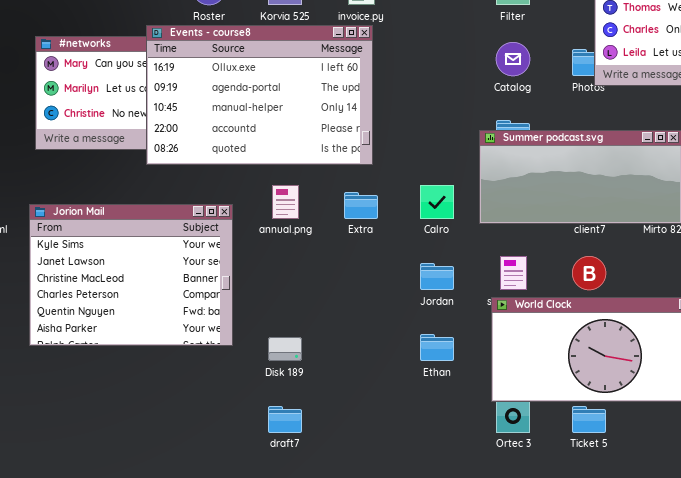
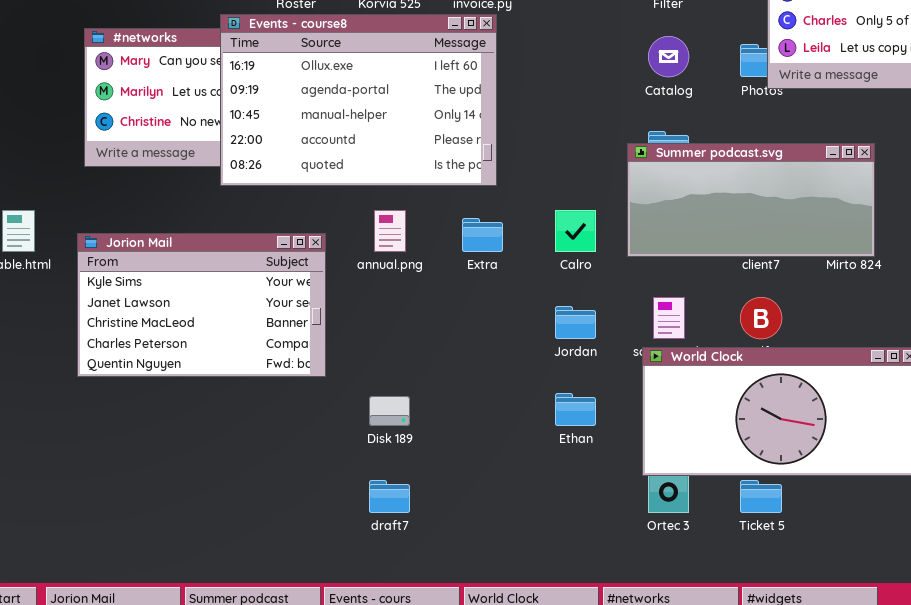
Jorion Mail: [29,204,233,346] -> [77,233,326,377], resized

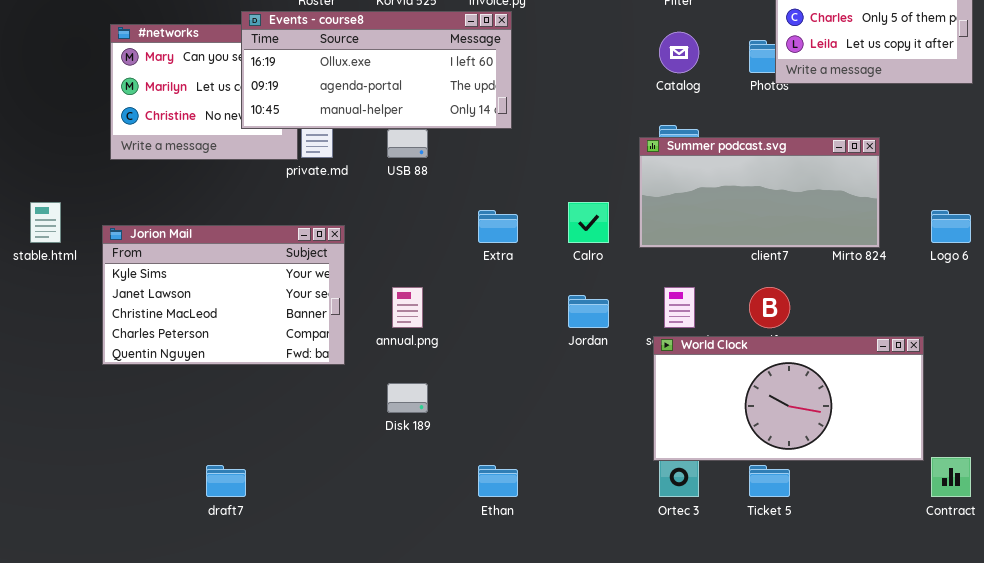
Events - course8: [220,14,497,186] -> [241,11,512,129], resized
annual.png: [374,210,406,252] -> [392,287,423,328], moved
Ethan: [555,393,596,426] -> [478,465,518,497], moved
draft7: [369,480,410,513] -> [206,465,246,497], moved

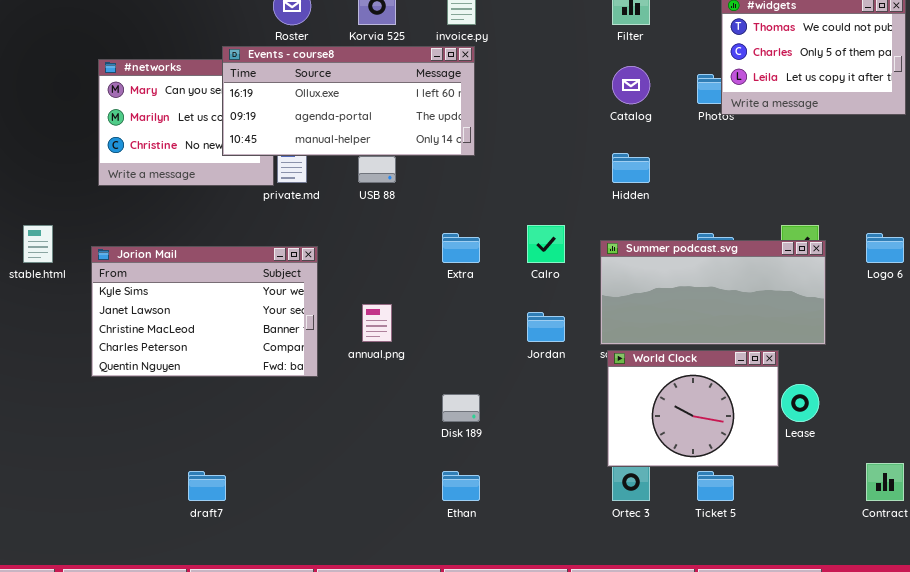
Summer podcast.svg: [639,137,880,248] -> [600,240,826,345], moved
World Clock: [653,336,924,461] -> [607,350,779,467], resized
Disk 189: [387,383,428,413] -> [442,394,480,422], moved

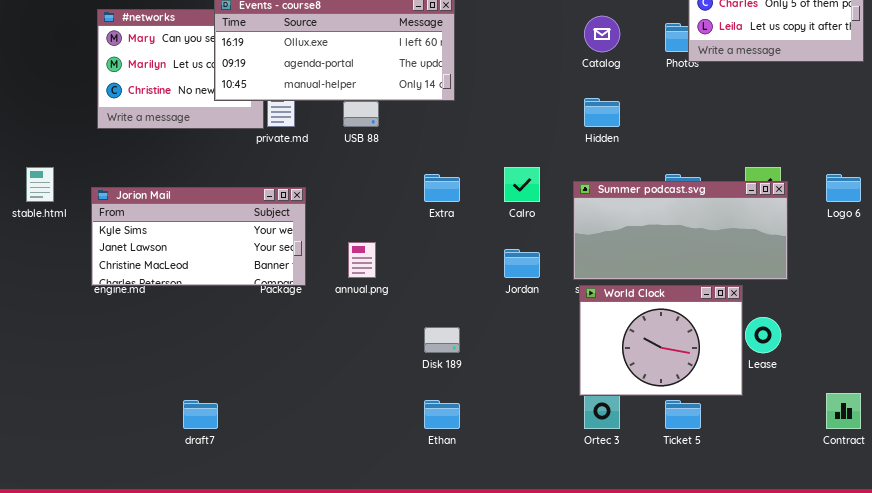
Jorion Mail: [91,246,318,377] -> [91,187,306,286], resized

